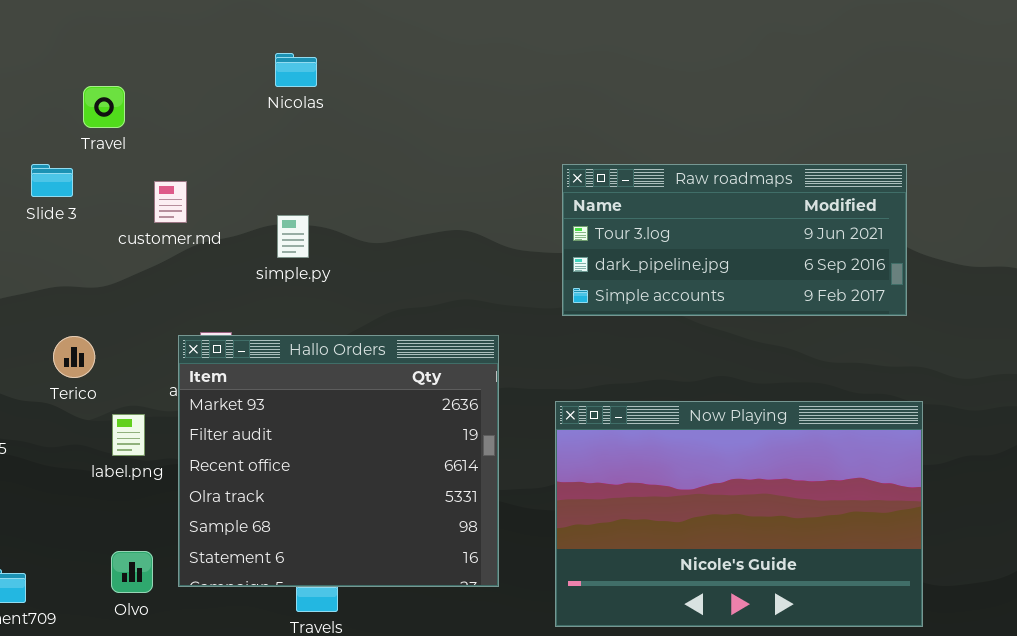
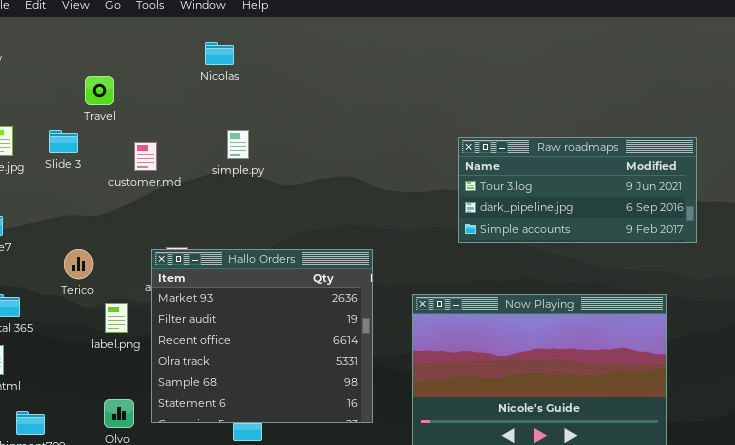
Nicolas: [275,53,317,87] -> [205,42,234,65], moved
Raw roadmaps: [562,164,907,316] -> [458,137,697,243], moved
simple.py: [277,215,309,258] -> [227,130,249,159], moved

